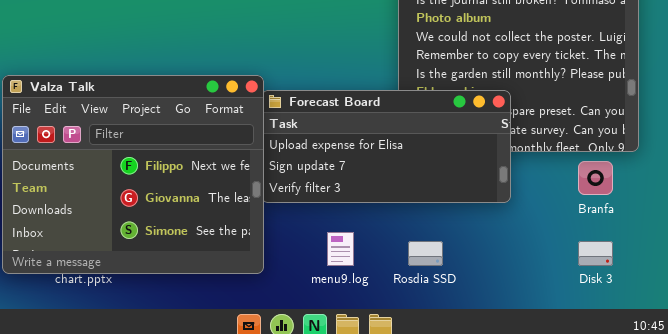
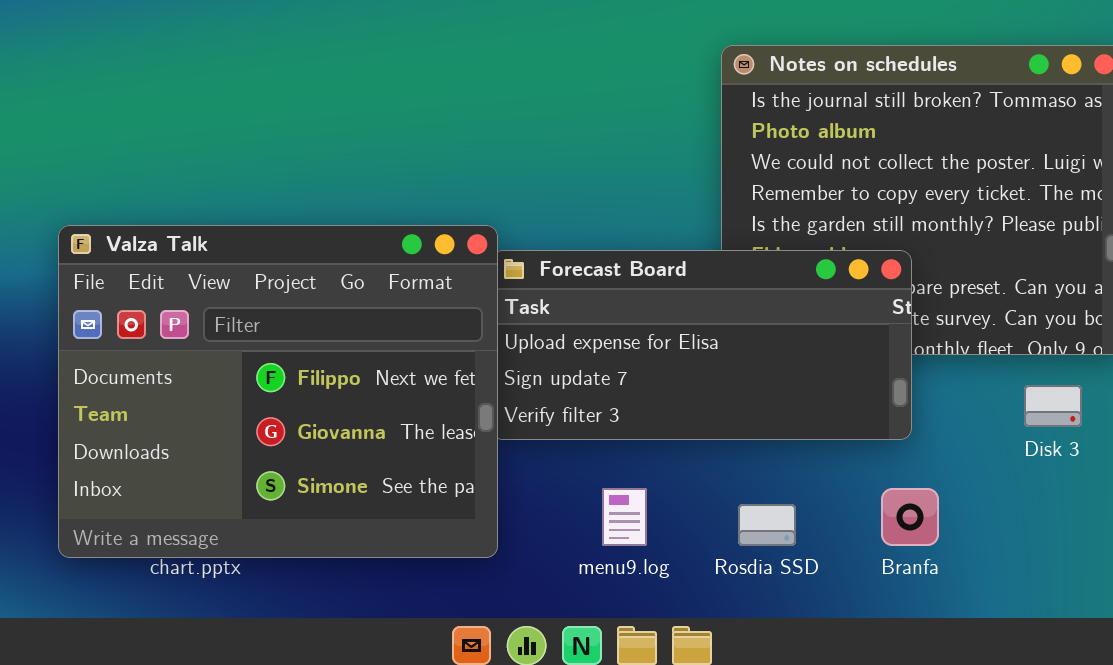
Branfa: [578,161,613,195] -> [881,488,939,546], moved
Disk 3: [578,241,613,266] -> [1024,385,1082,427], moved

